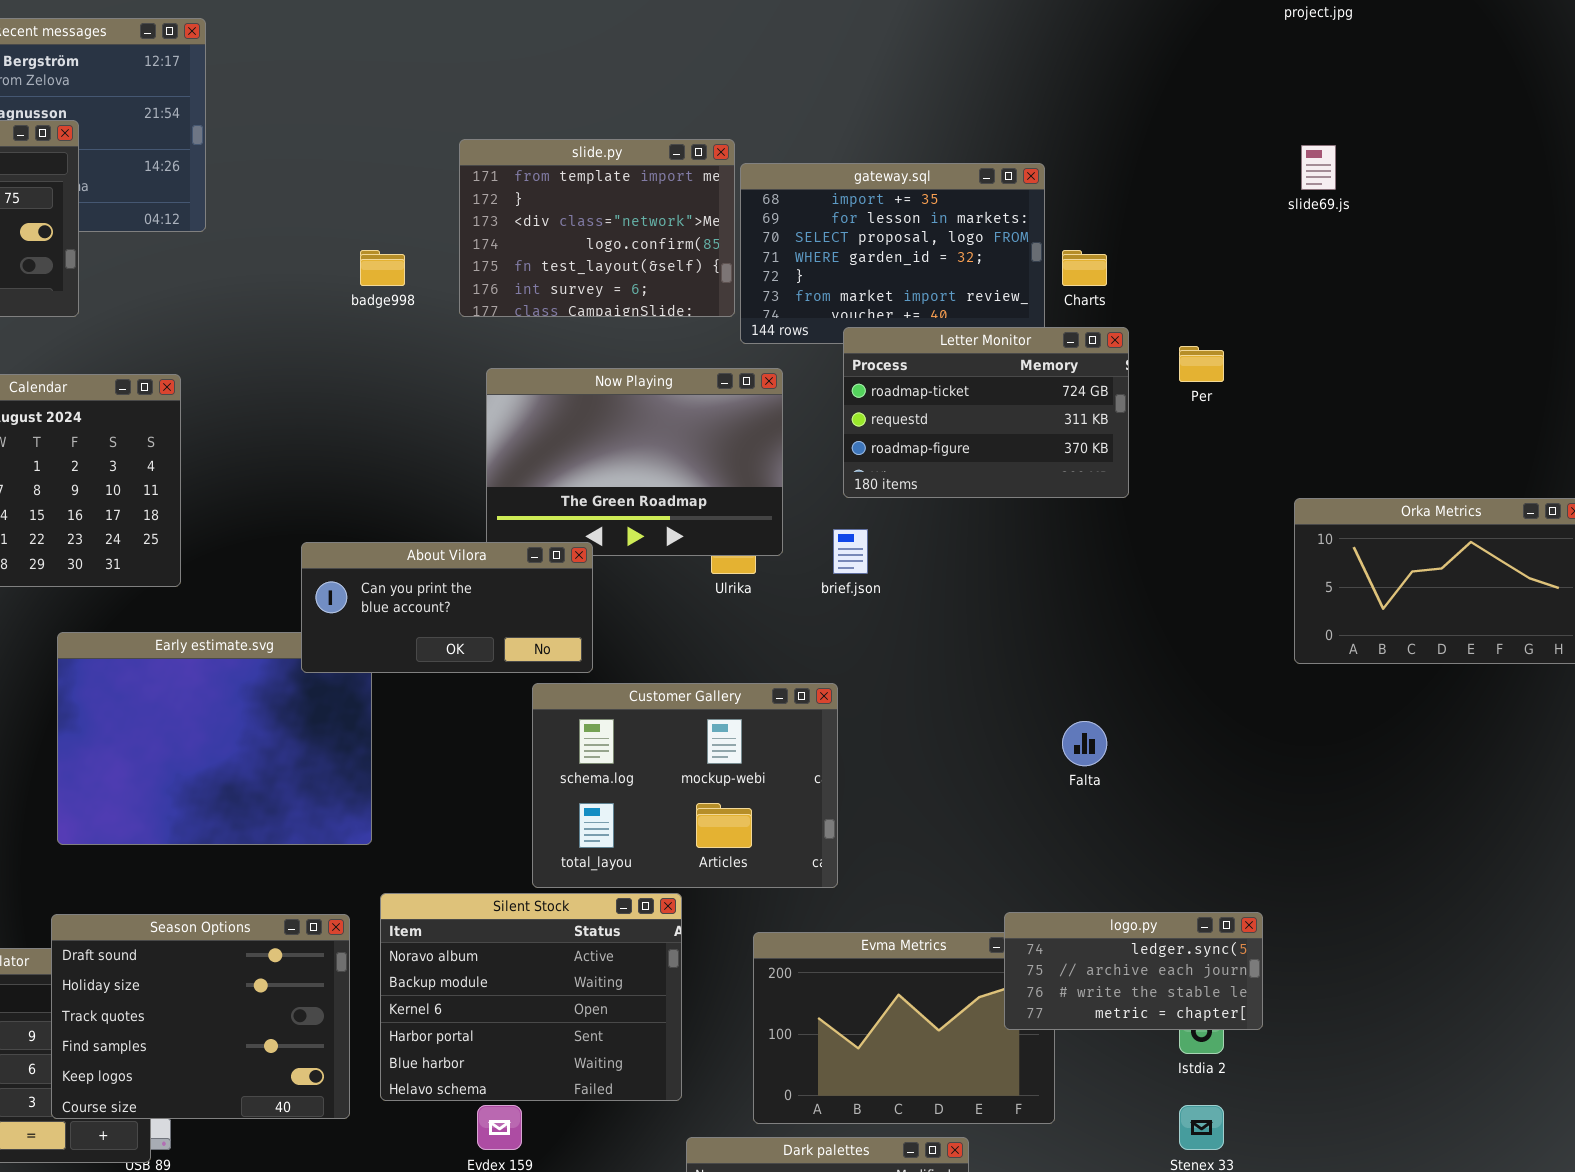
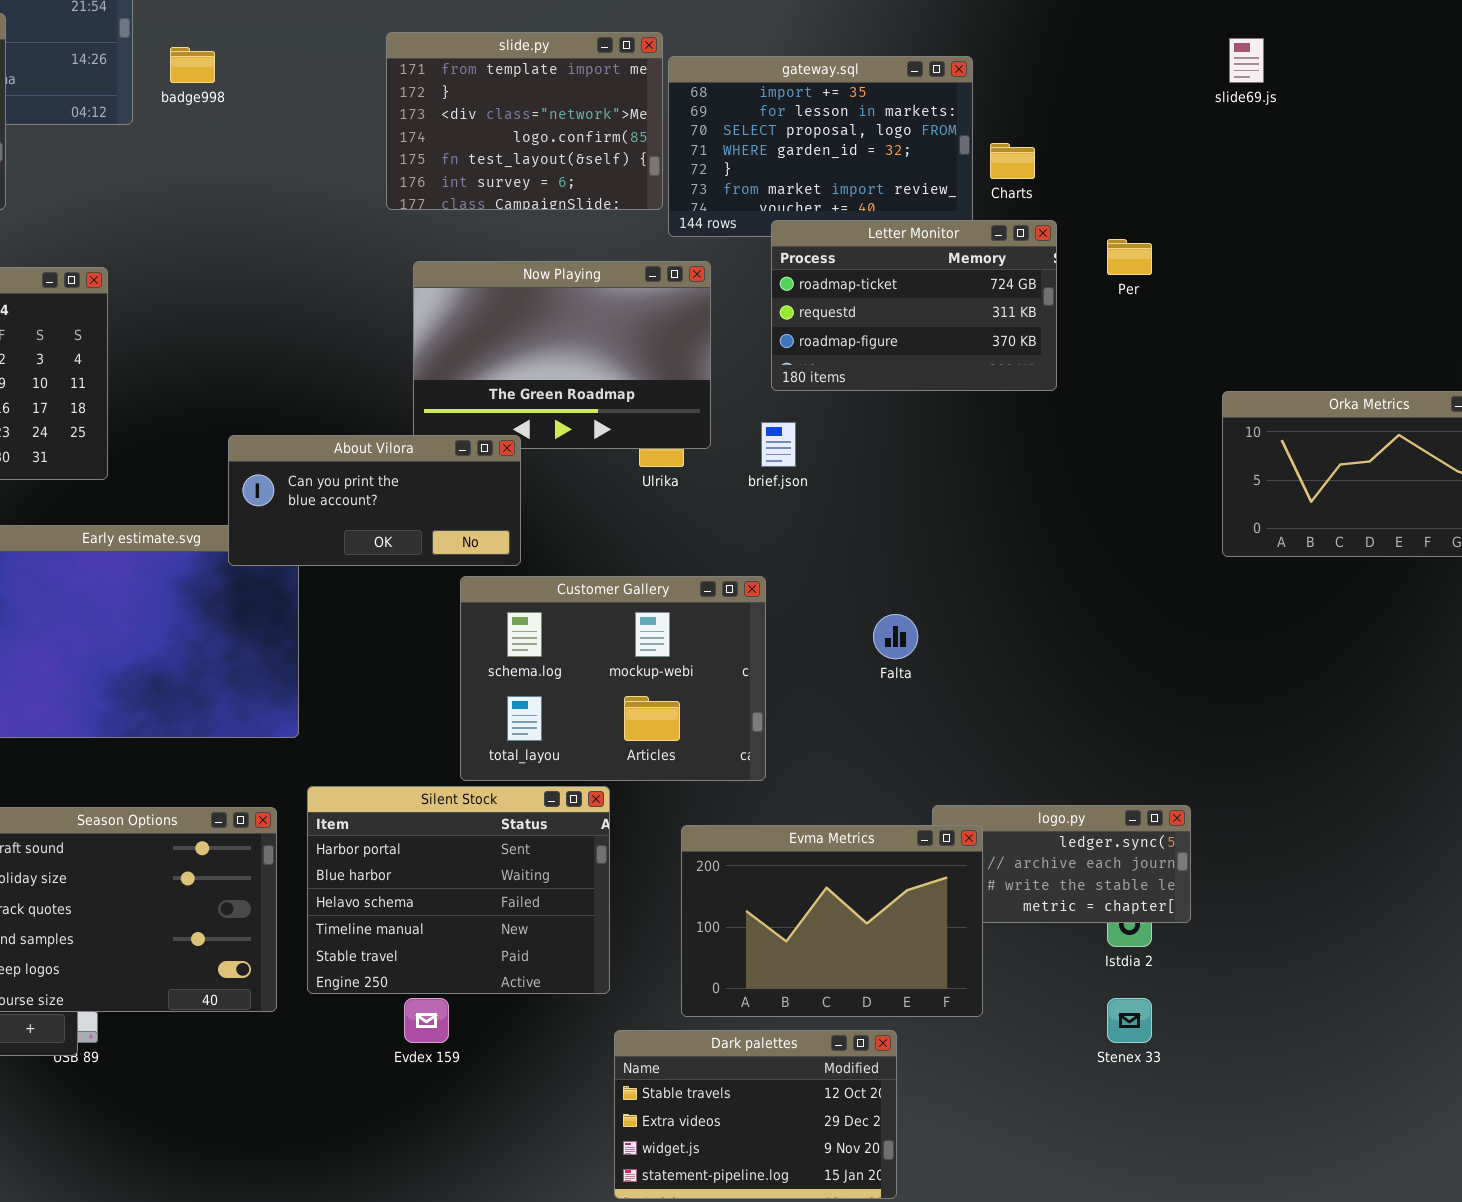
badge998: [360,250,405,286] -> [170,47,215,83], moved
Falta: [1062,721,1107,766] -> [873,614,918,659], moved
Silent Stock: [380,893,682,1101] -> [307,786,610,994], scrolled down 3 rows
Evma Metrics: [753,932,1055,1124] -> [681,825,983,1017], raised

